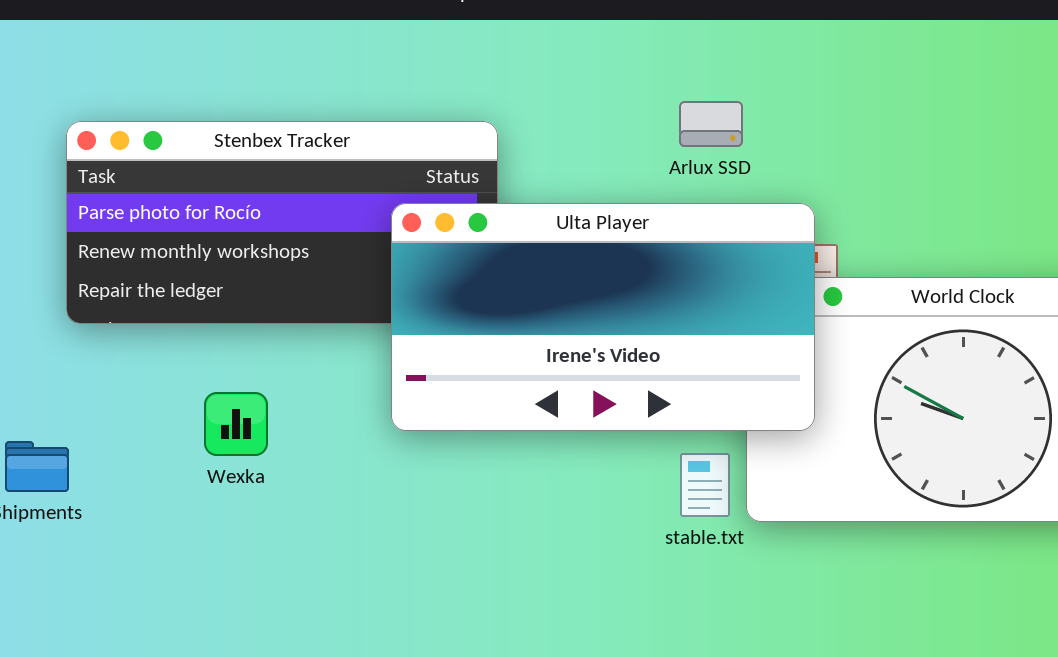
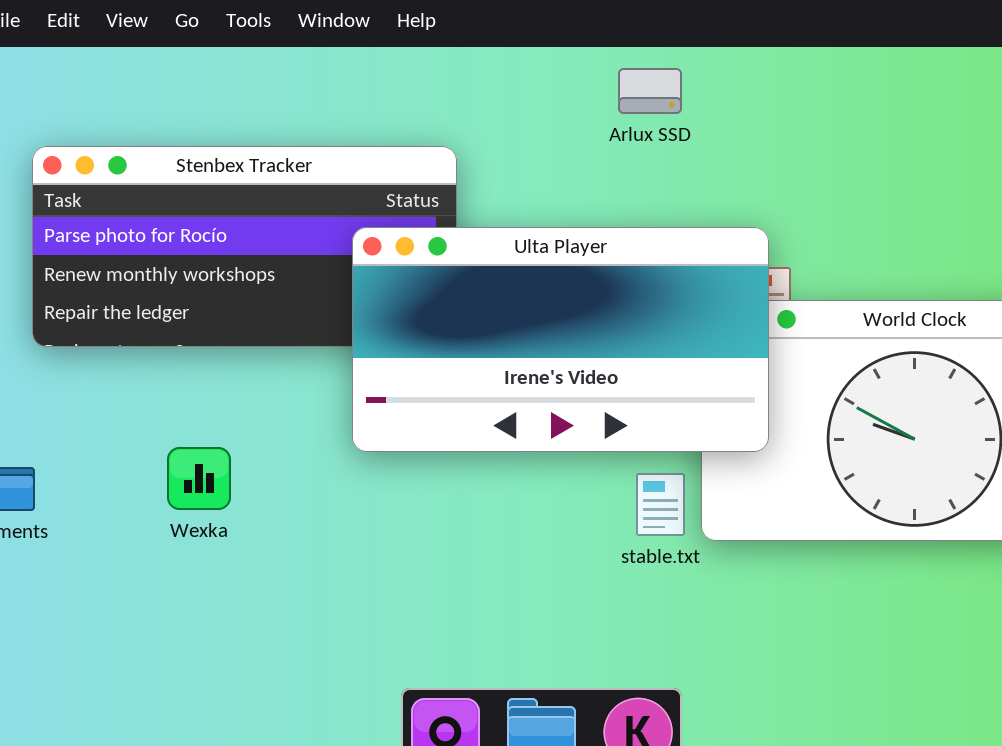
Arlux SSD: [679,101,743,147] -> [618,68,682,114], moved
Wexka: [204,392,268,456] -> [167,447,231,510], moved

